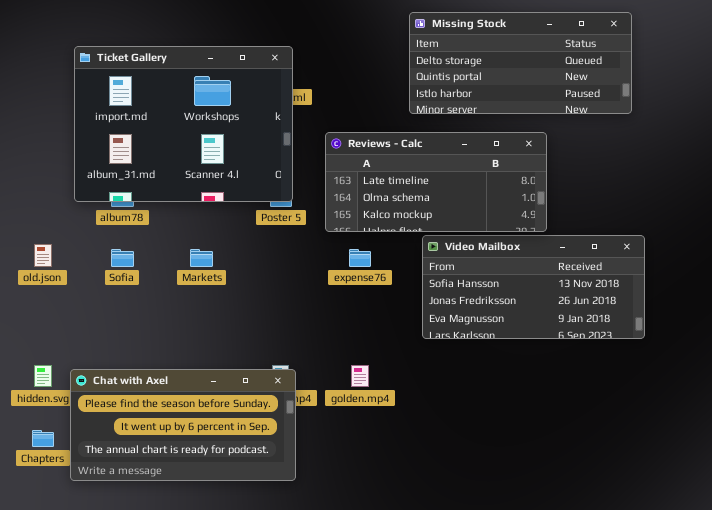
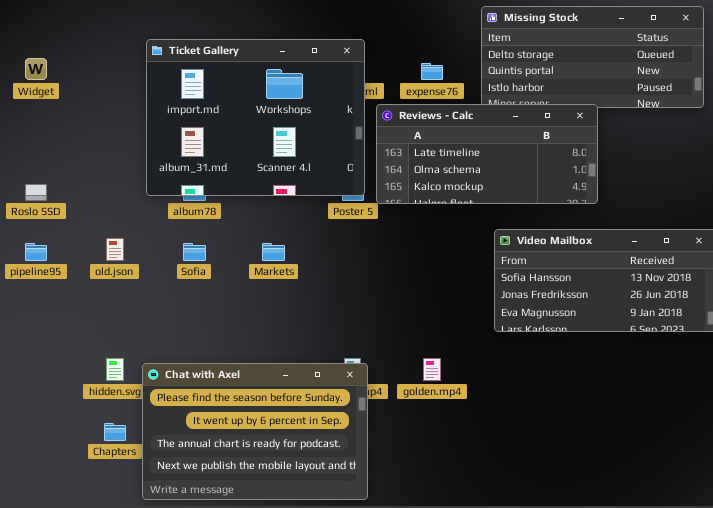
Reviews - Calc: [325,132,547,232] -> [376,104,598,204], moved
expense76: [349,249,371,267] -> [421,63,443,80], moved
Chat with Axel: [70,369,296,481] -> [142,363,368,500], resized

